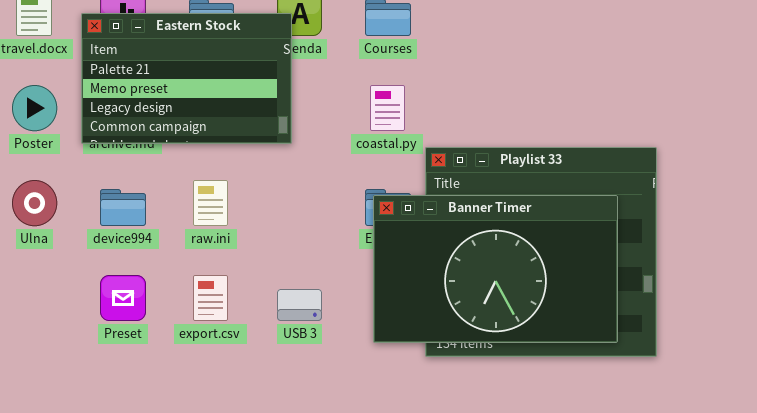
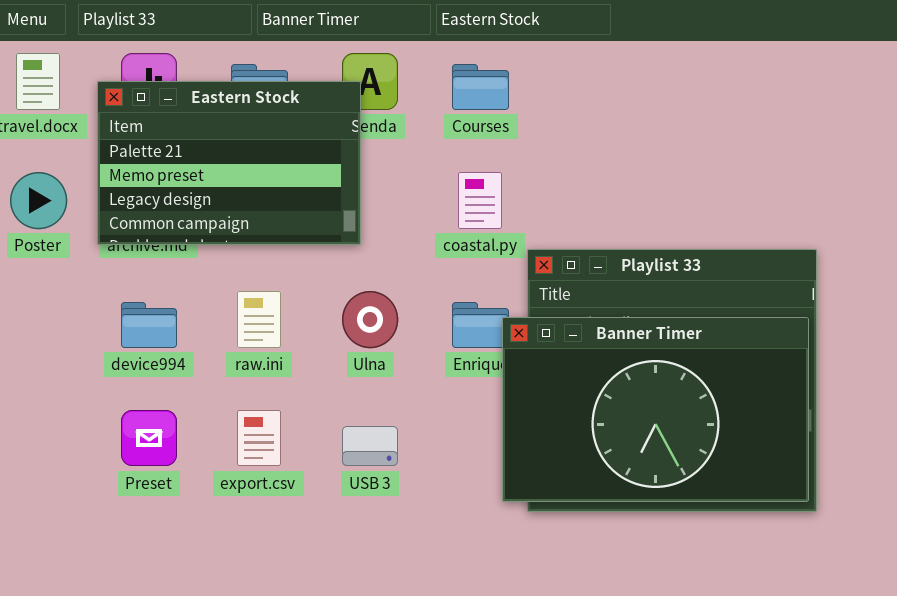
Ulna: [12,180,57,226] -> [342,291,398,348], moved
Banner Timer: [373,195,618,343] -> [502,317,809,502], moved

